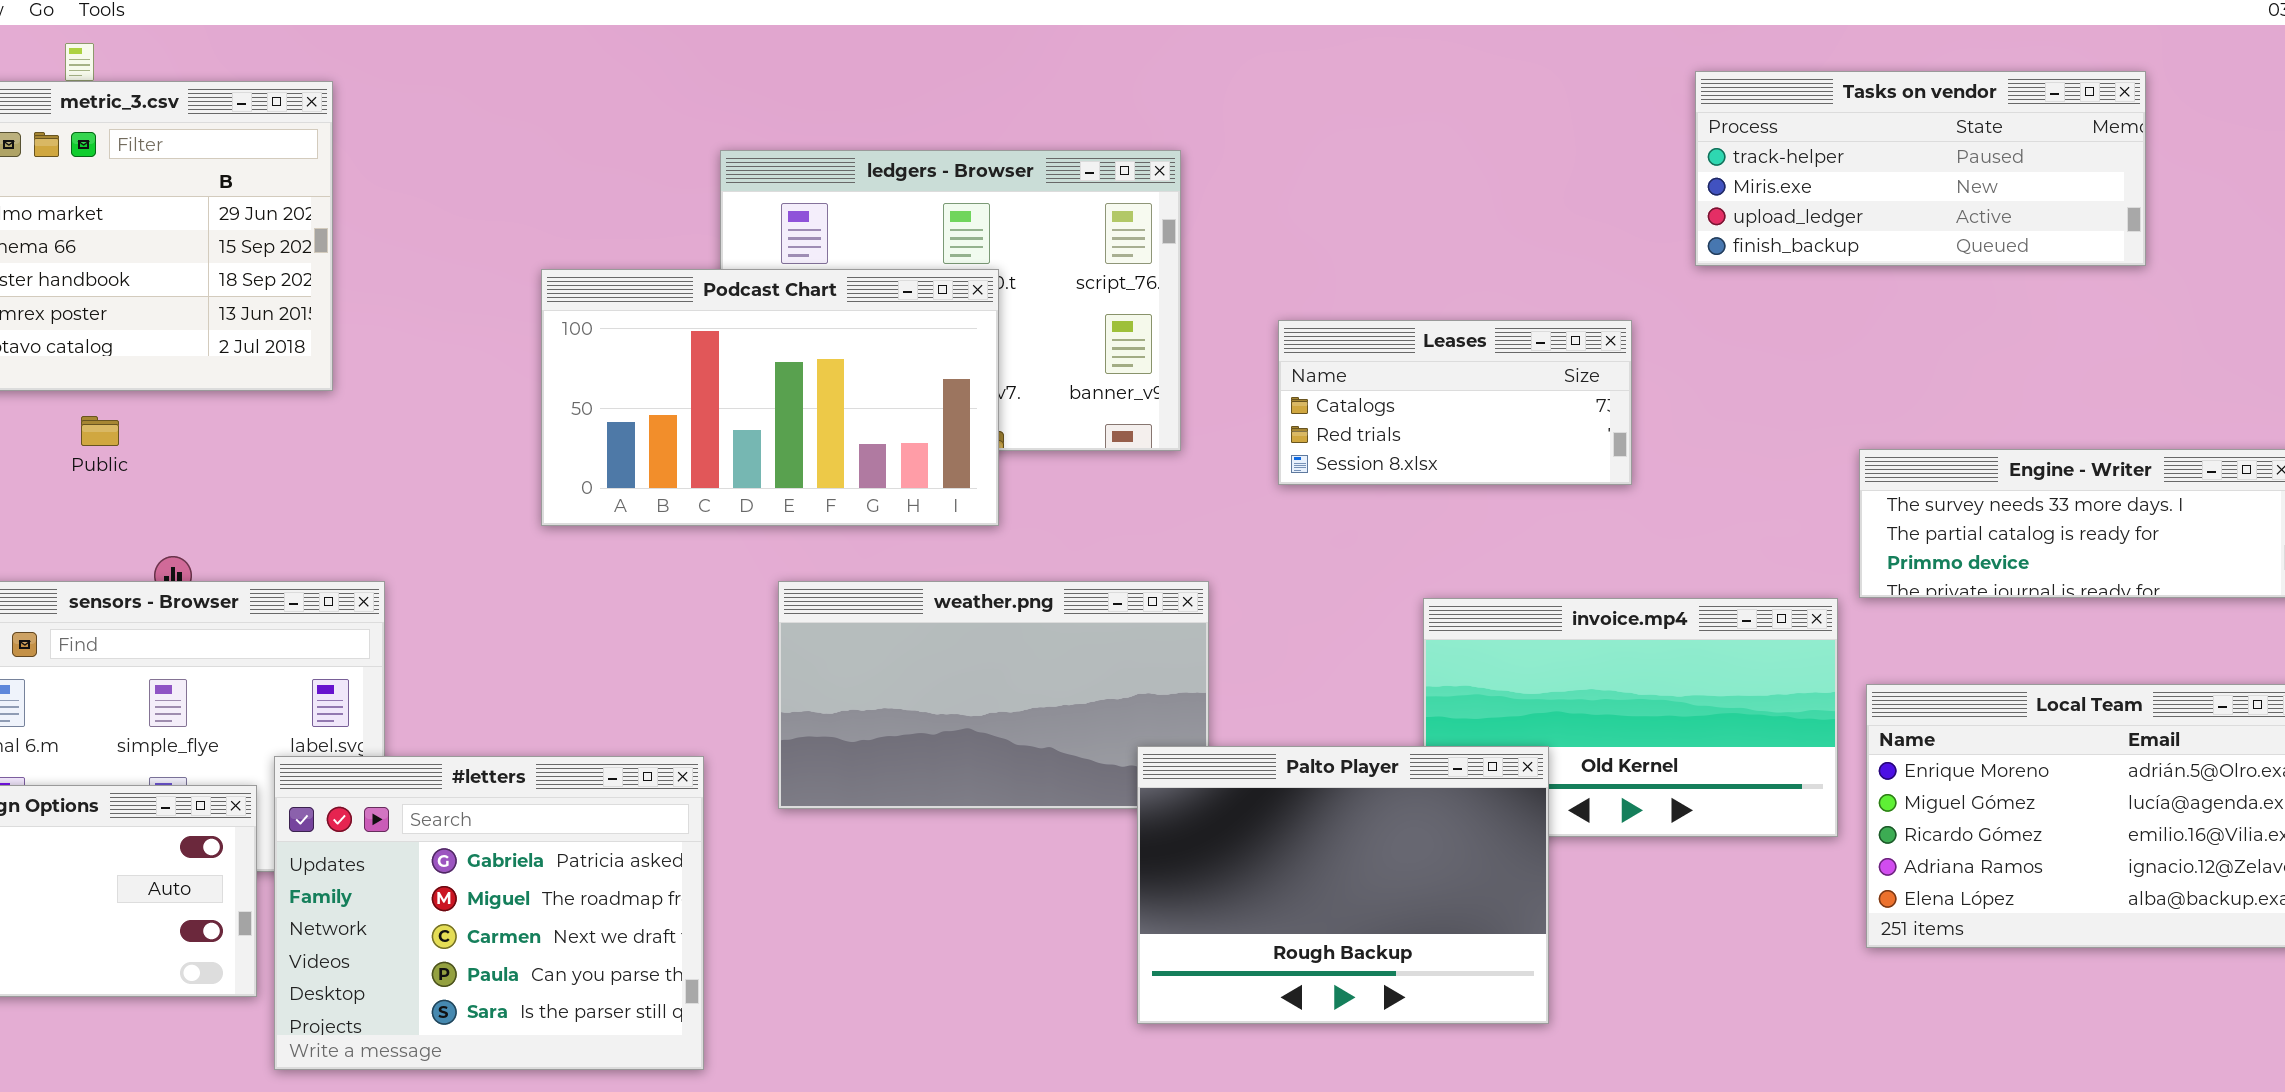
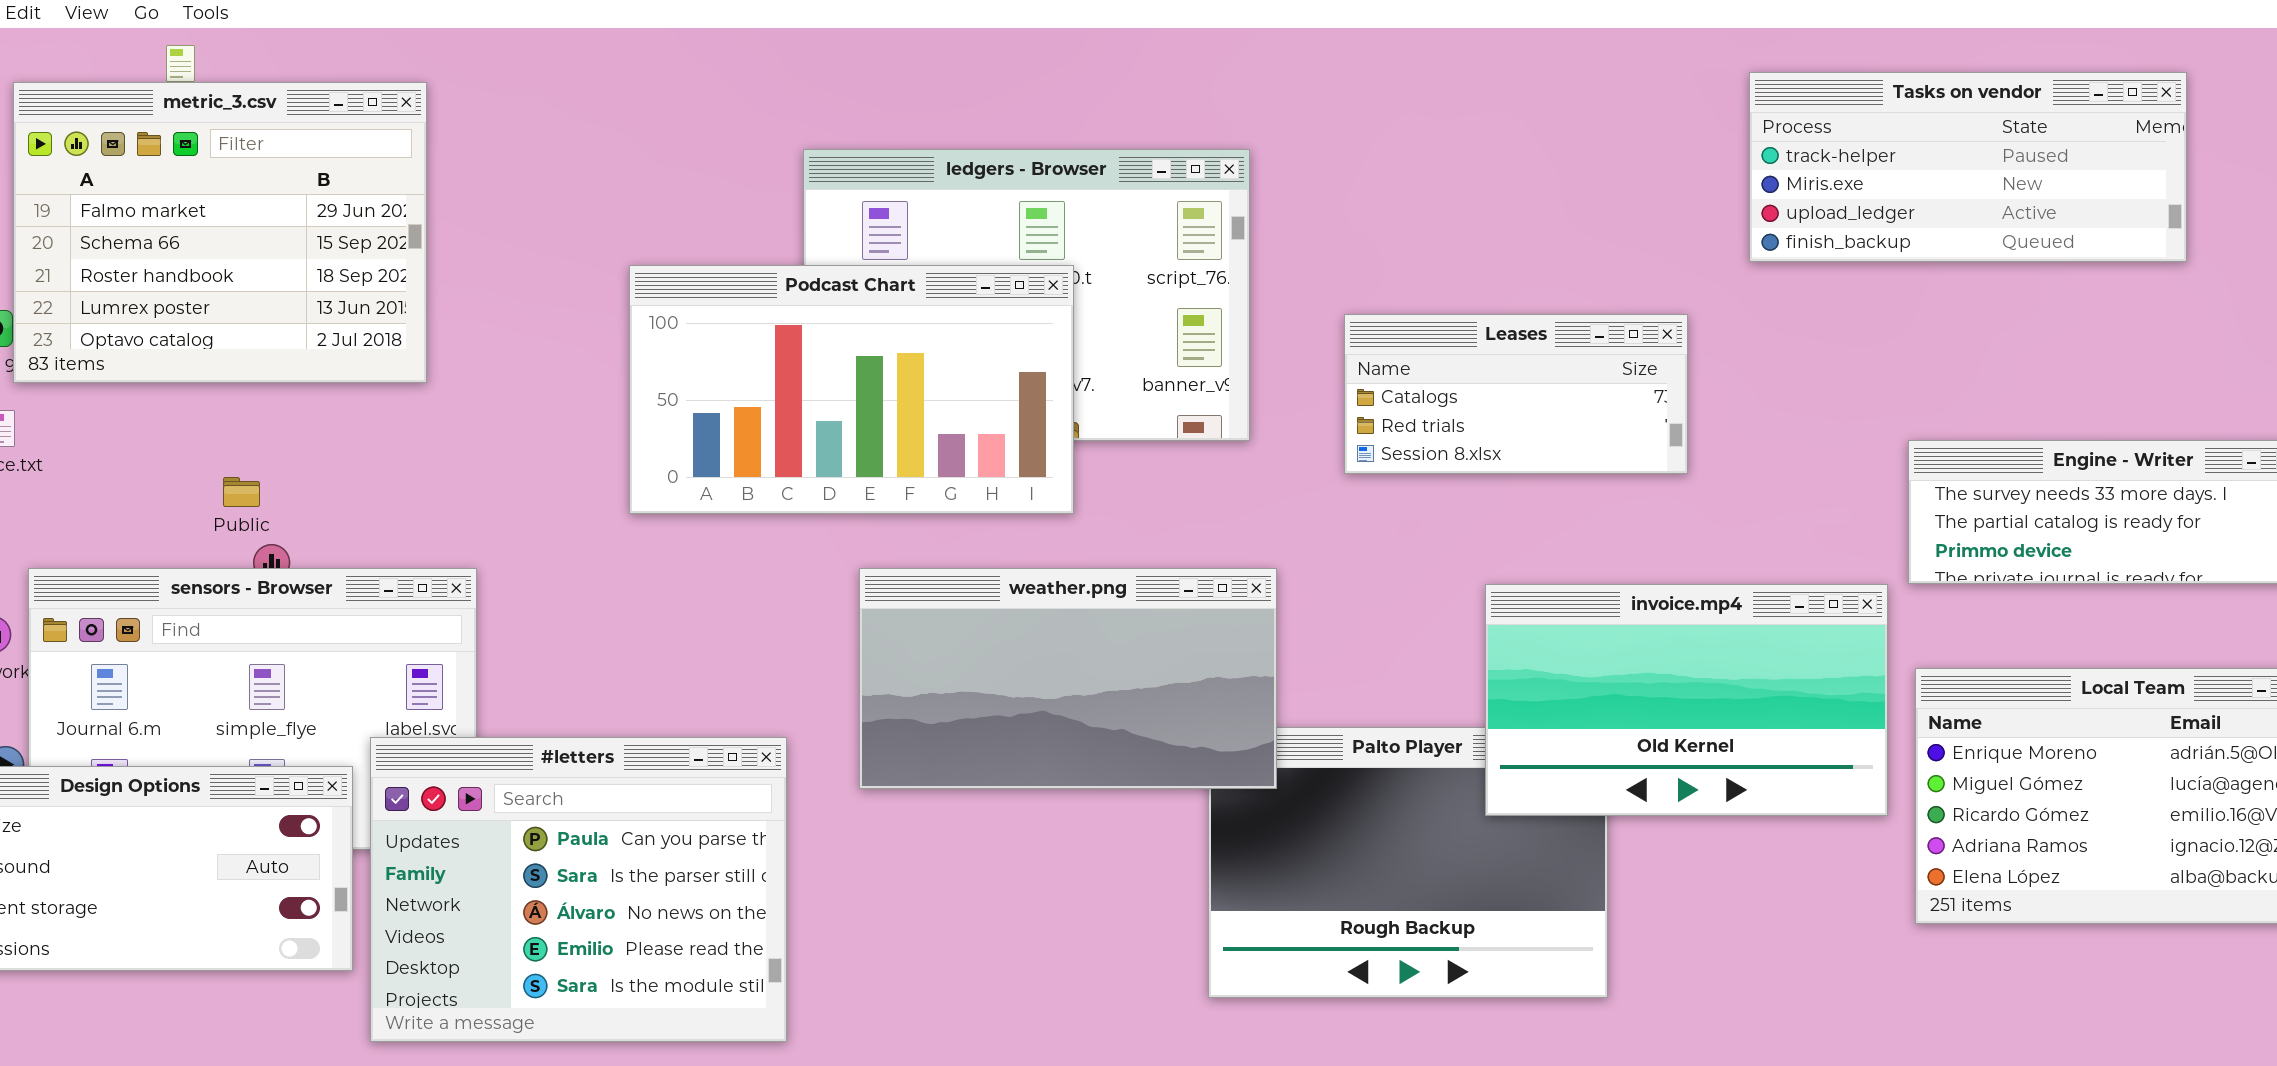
Public: [81,416,119,446] -> [223,477,260,507], moved
weather.png: [778,581,1209,809] -> [859,568,1277,789], raised
invoice.mp4: [1423,598,1838,837] -> [1485,584,1888,816], raised
#letters: [274,756,704,1070] -> [370,737,787,1042], scrolled down 3 rows

